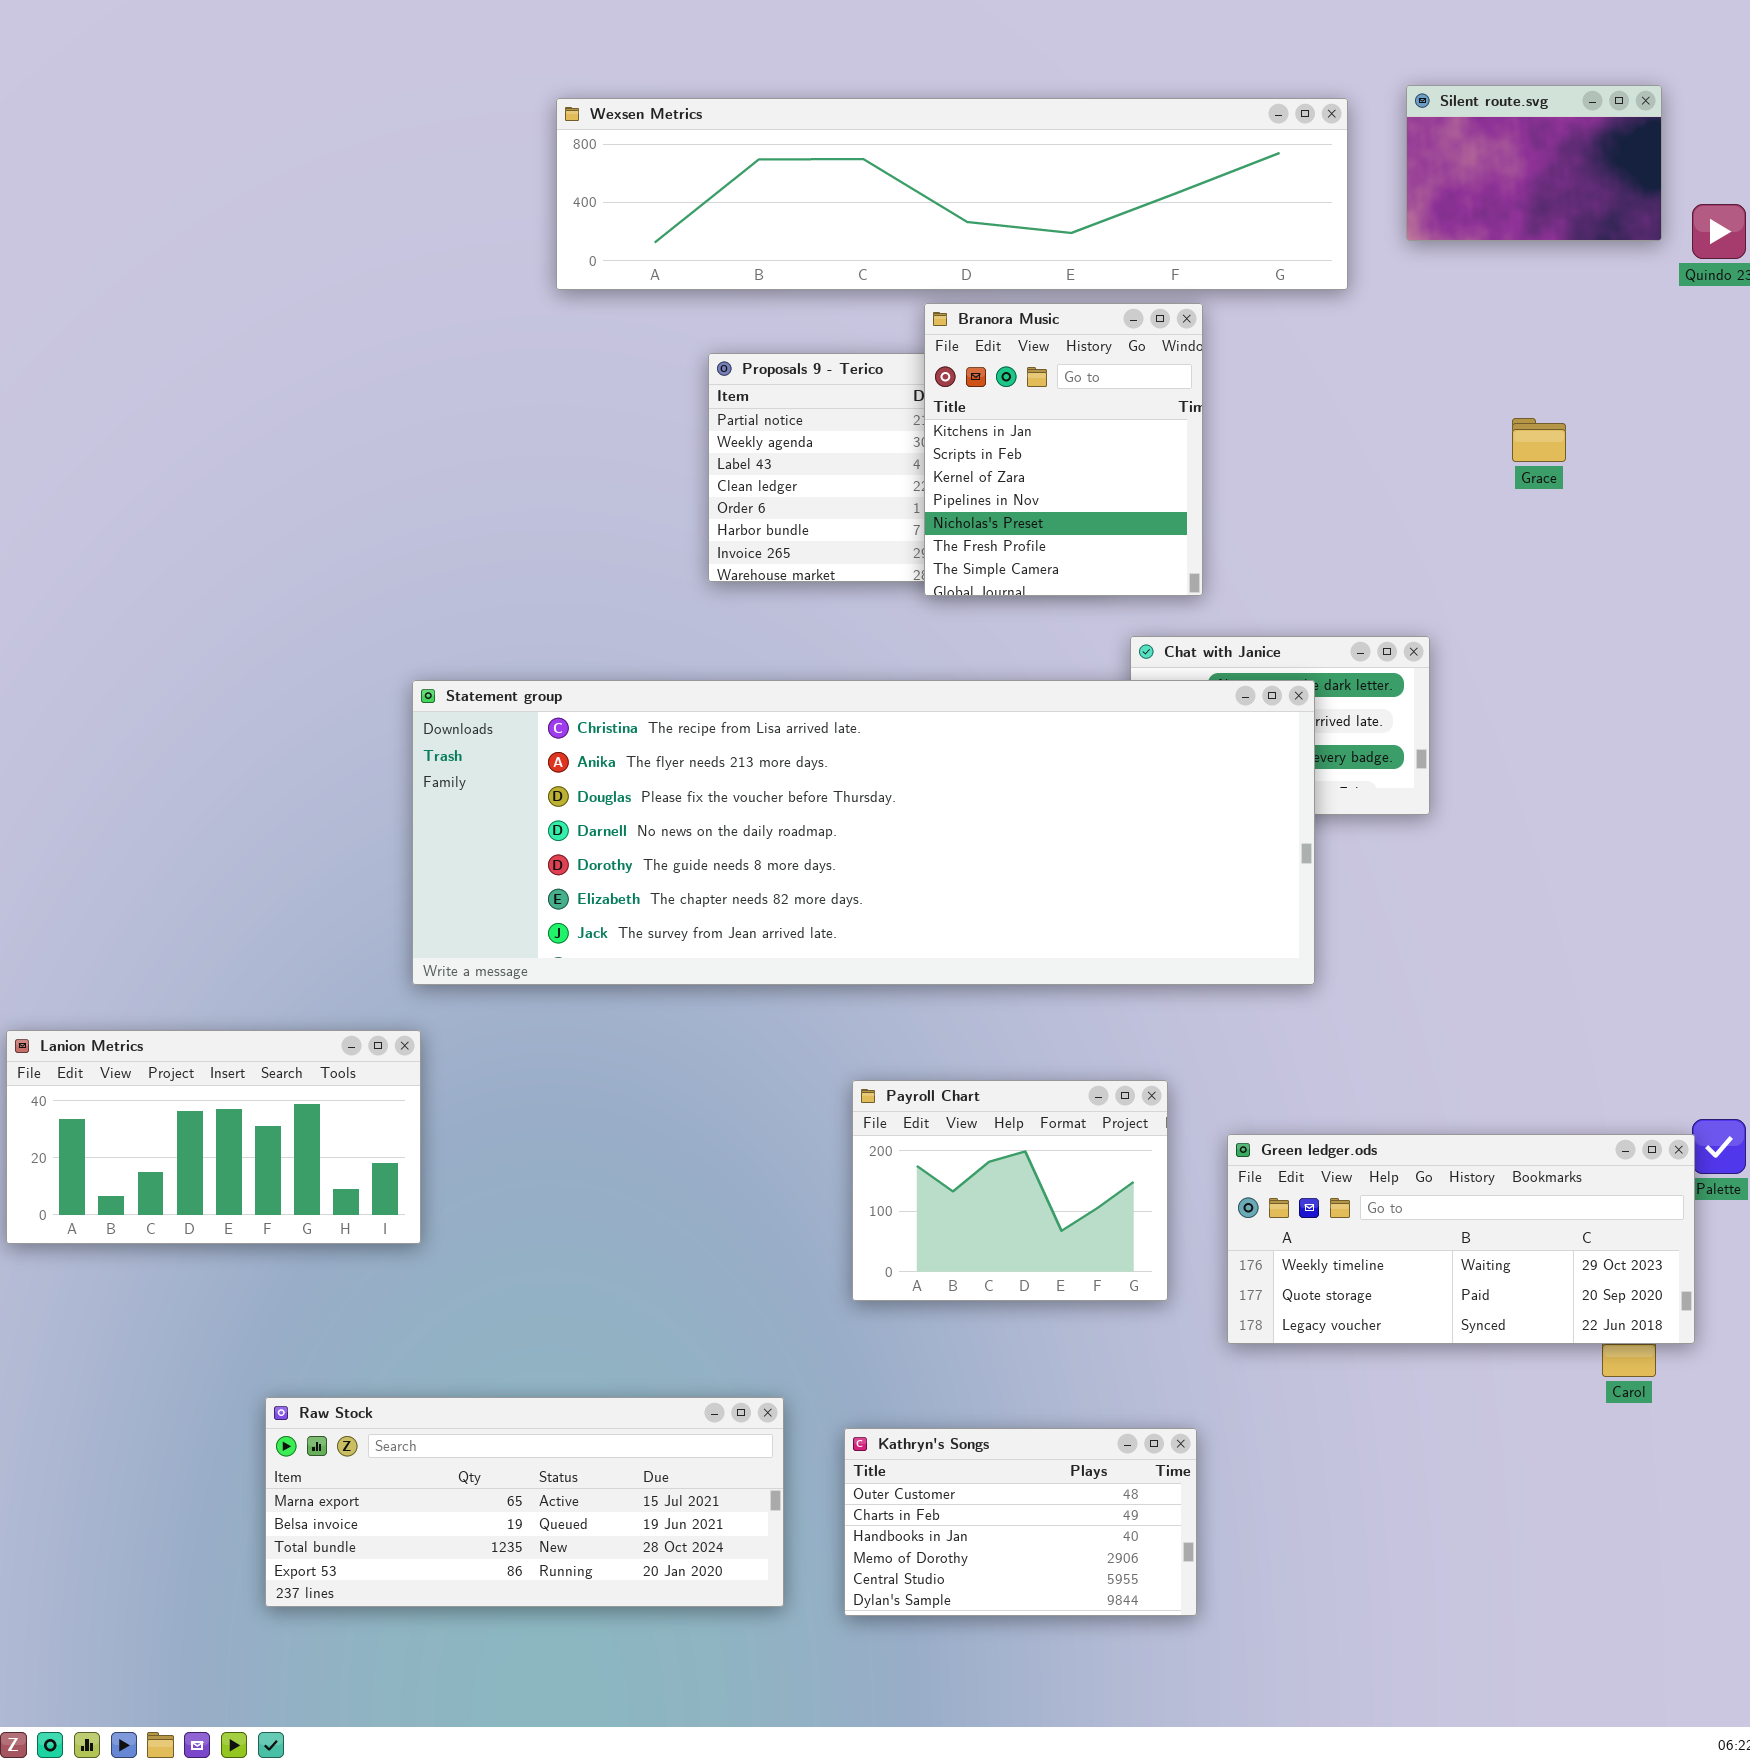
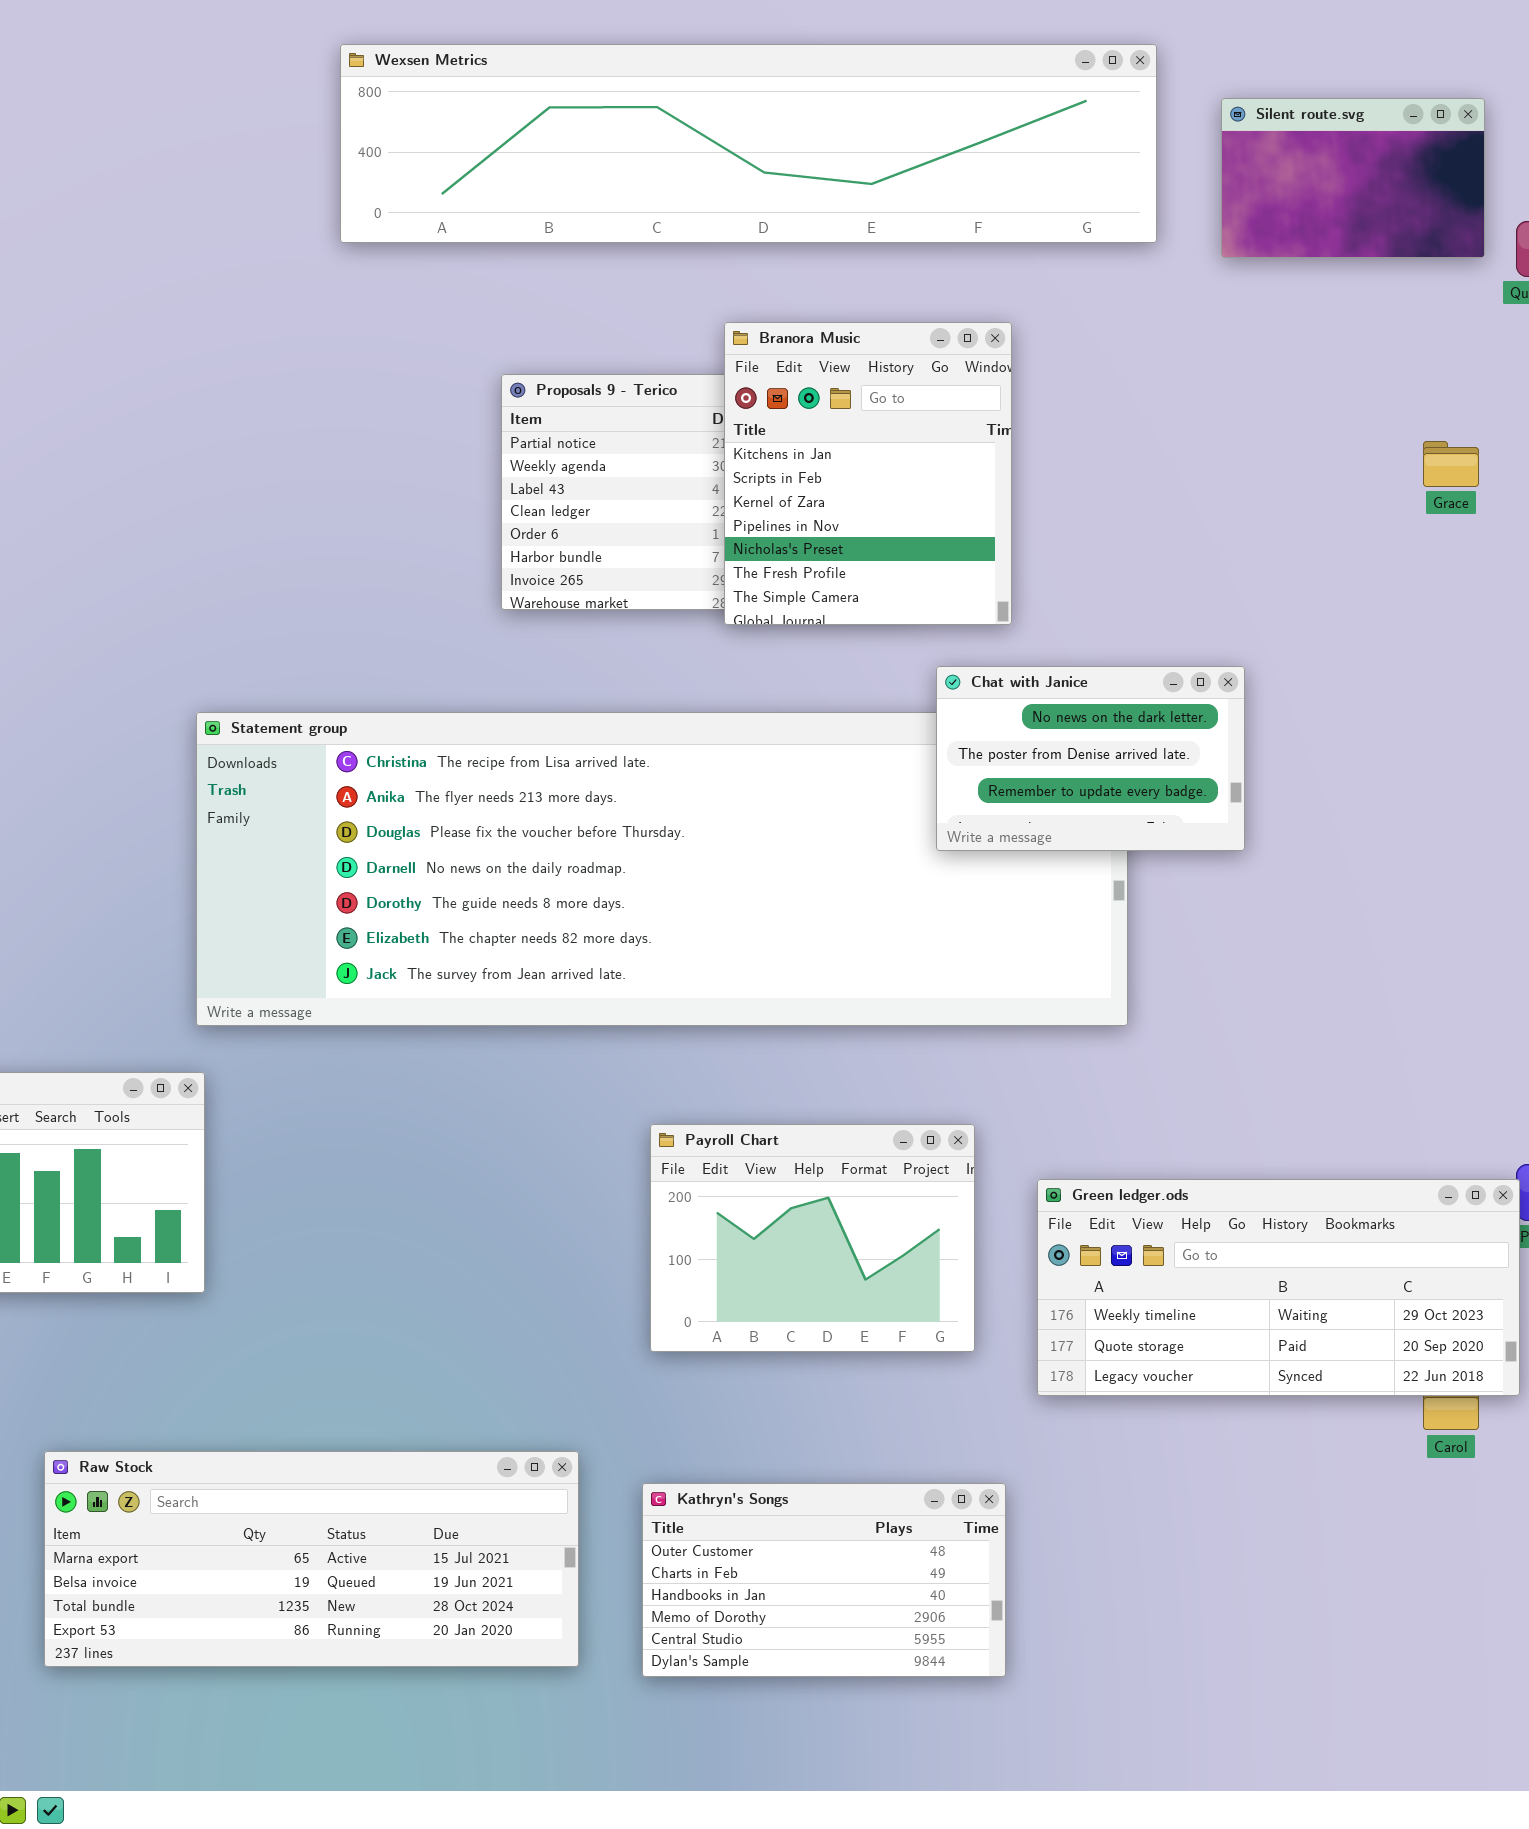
Wexsen Metrics: [556,98,1348,290] -> [340,44,1157,243], moved
Grace: [1512,418,1566,462] -> [1423,441,1479,487], moved
Chat with Janice: [1130,636,1430,815] -> [936,666,1245,851], raised

